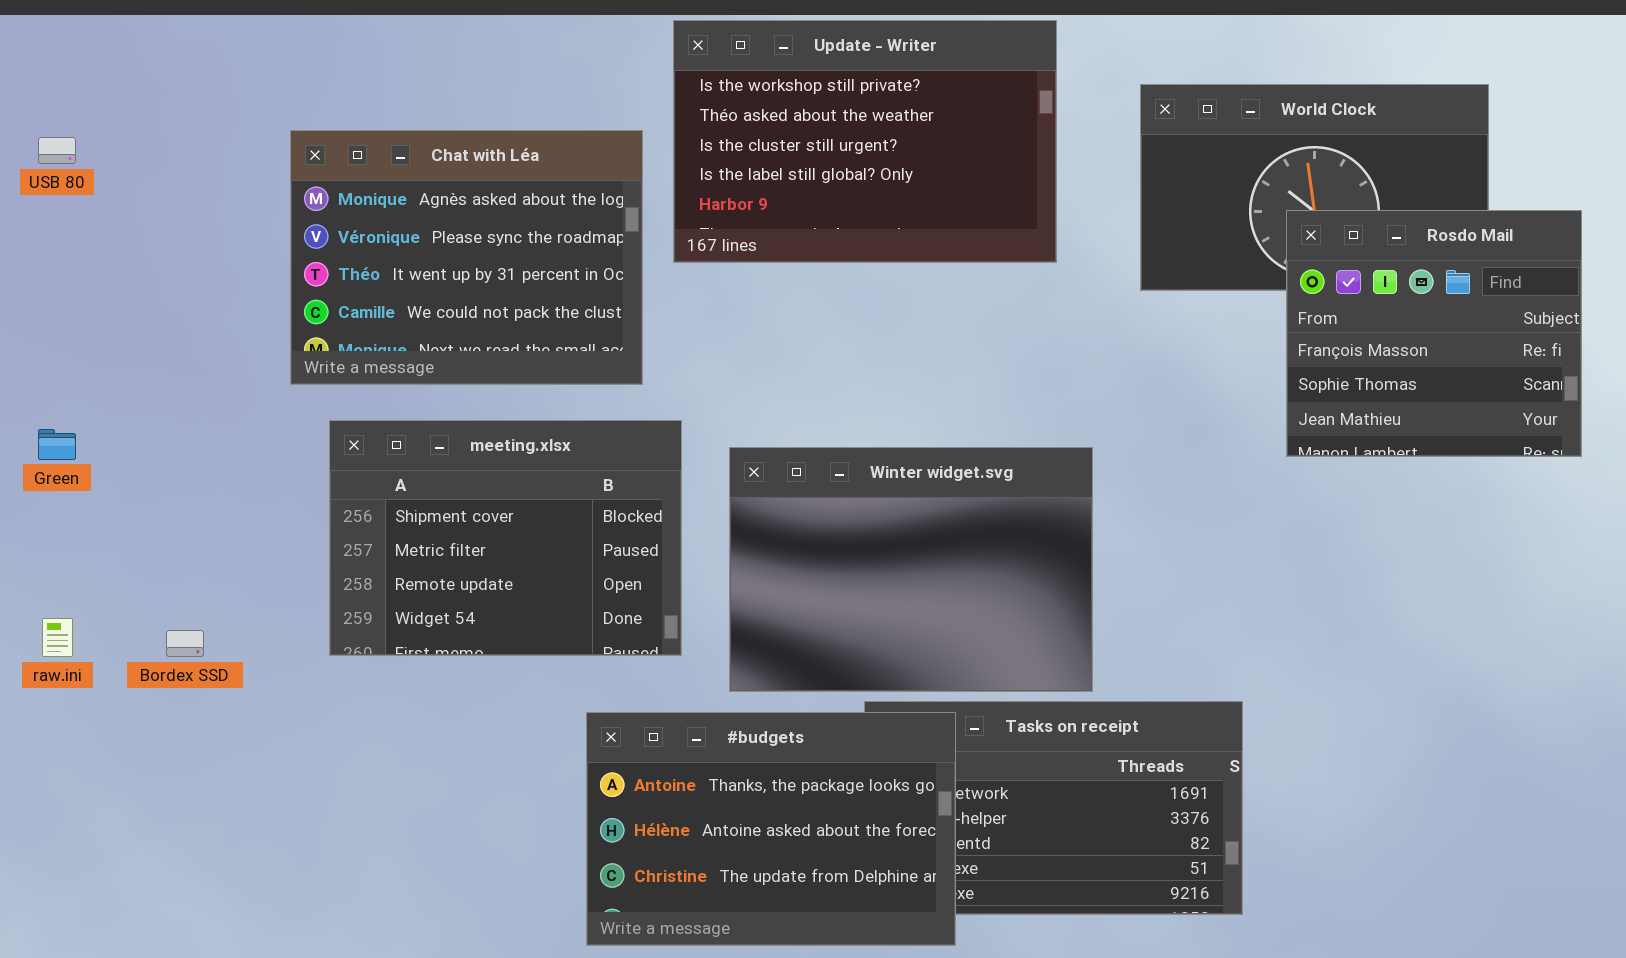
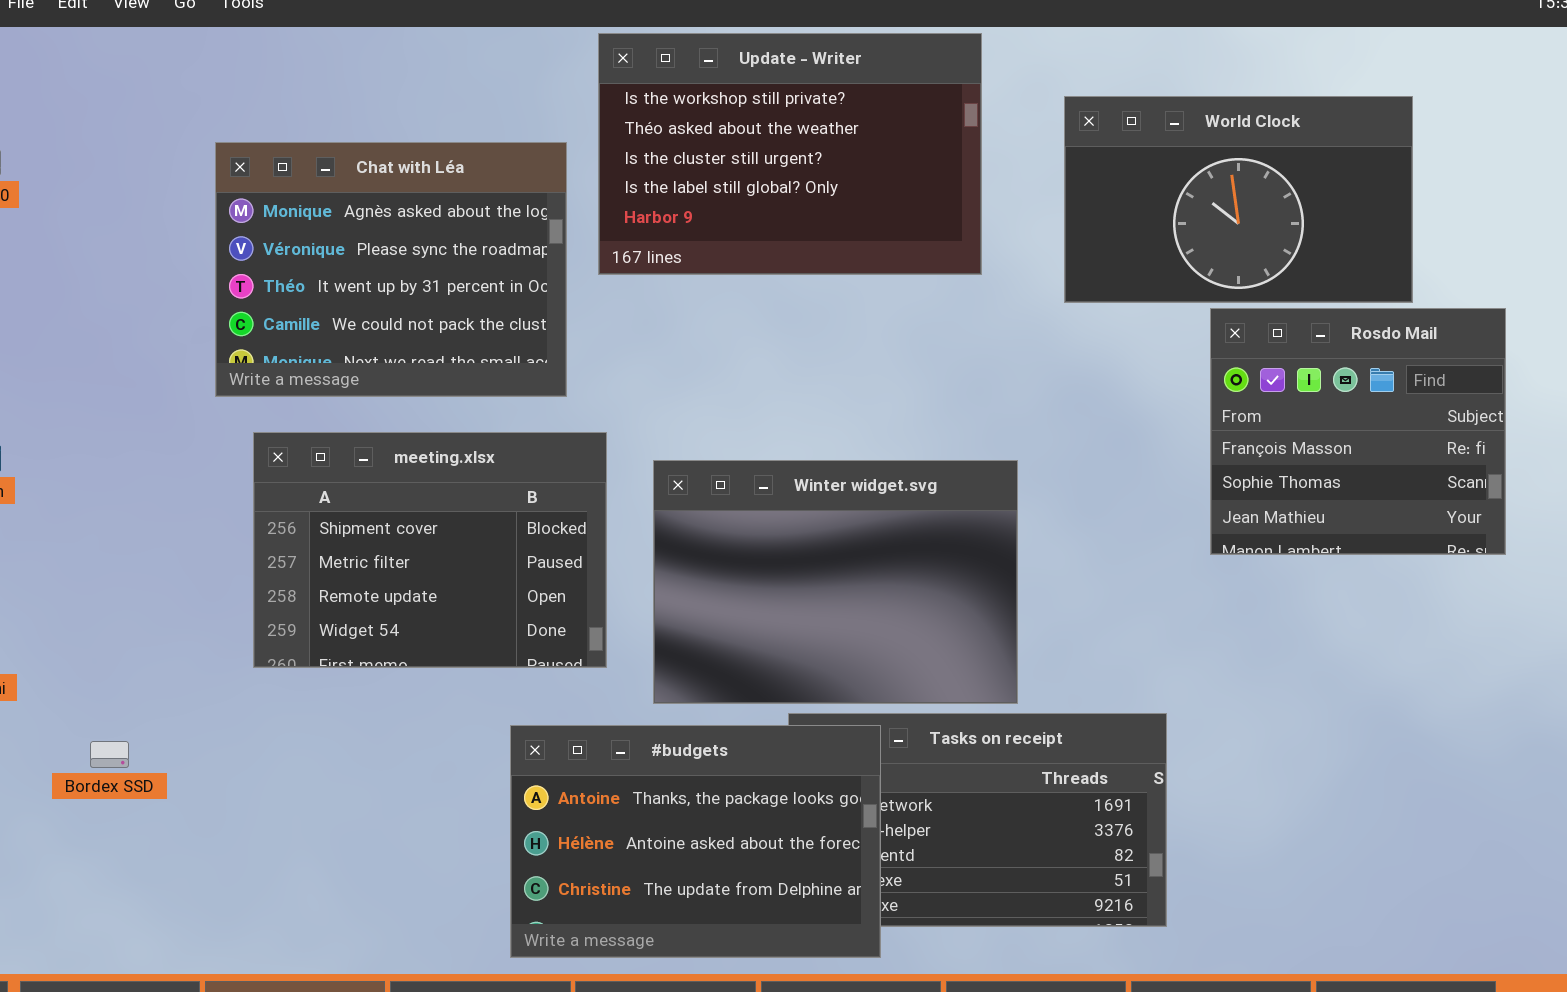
Rosdo Mail: [1286,210,1582,457] -> [1210,308,1506,555], moved
Bordex SSD: [166,630,204,657] -> [90,741,129,768], moved

